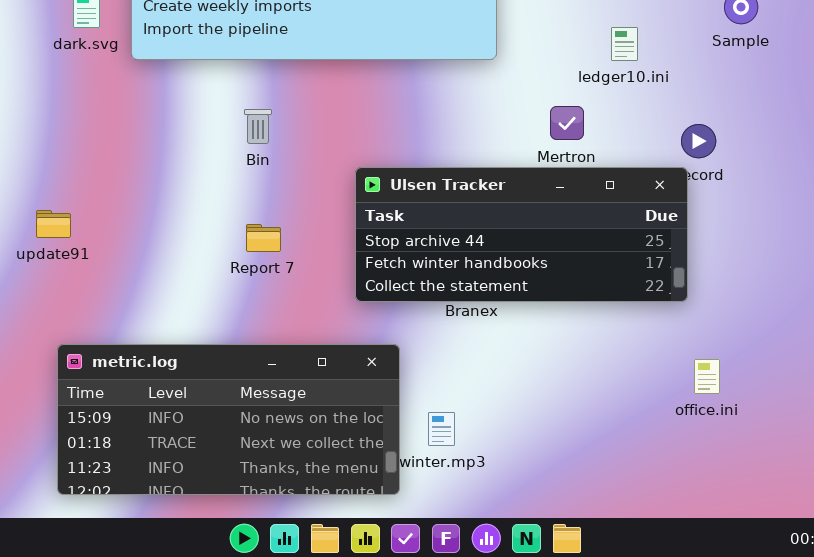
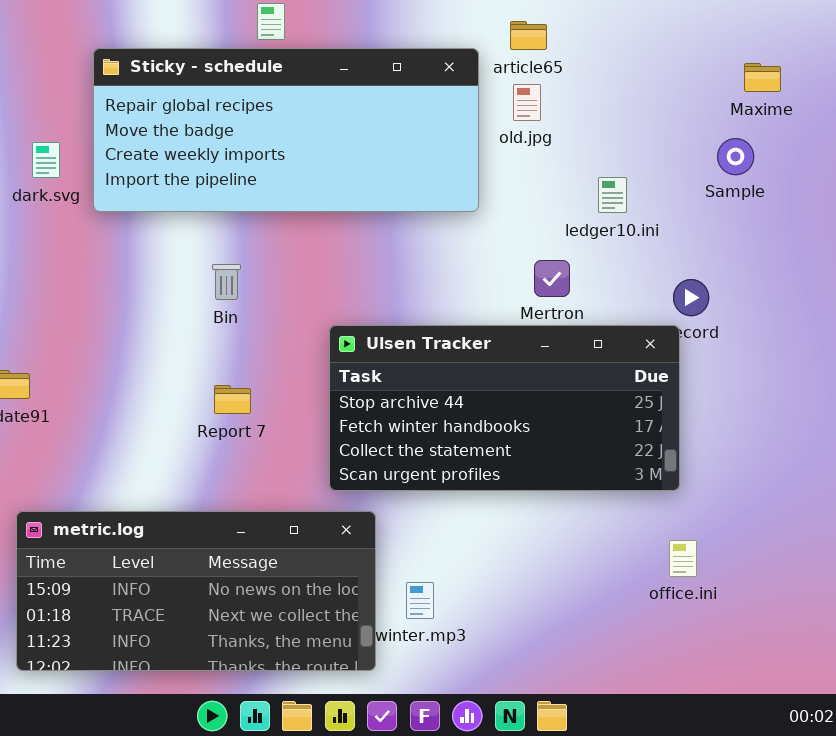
Ulsen Tracker: [355,167,688,302] -> [329,325,680,491], resized
office.ini: [694,359,720,394] -> [669,540,697,577], moved

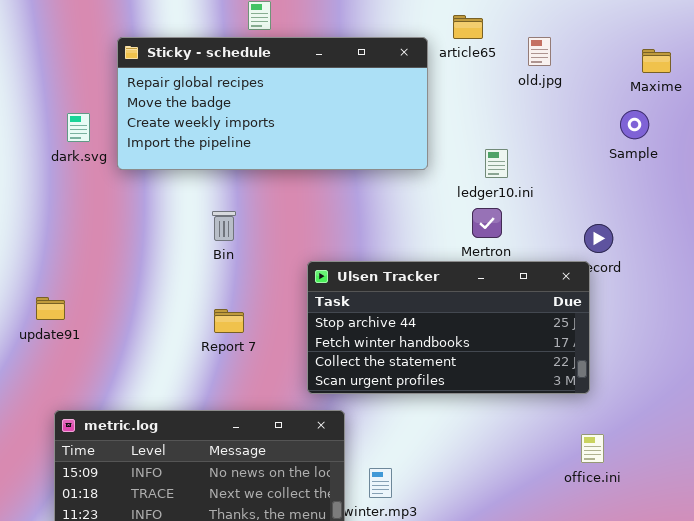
old.jpg: [513,84,541,121] -> [528,37,551,66], moved
ledger10.ini: [598,177,627,213] -> [485,149,508,178], moved

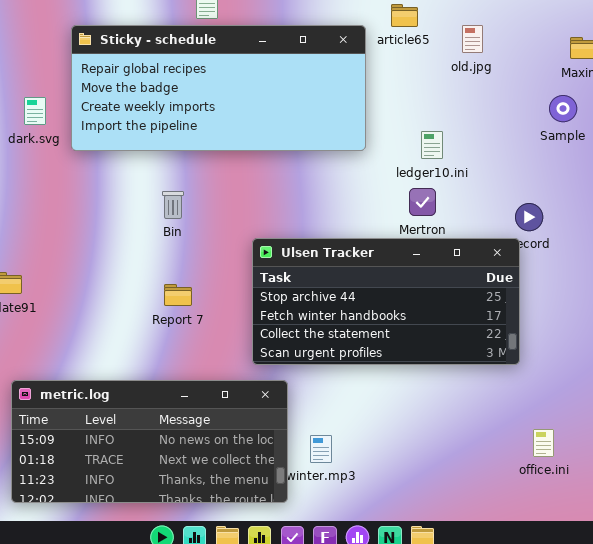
office.ini: [581,434,604,463] -> [533,429,554,457], moved

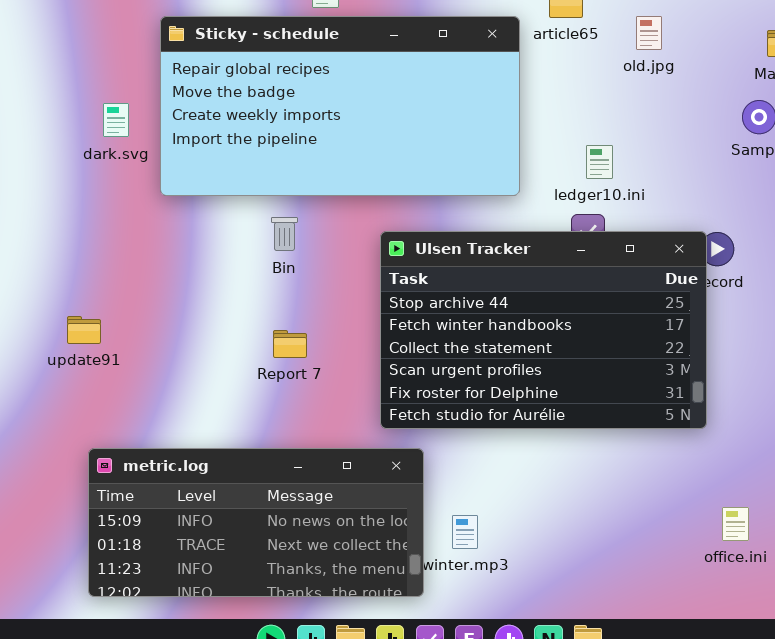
Sticky - schedule: [71,25,366,151] -> [160,16,520,196], resized
Ulsen Tracker: [252,238,520,365] -> [380,231,707,429], resized

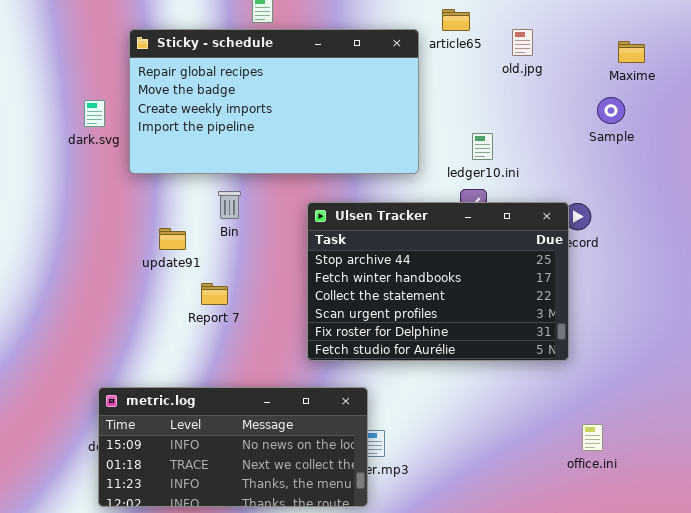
update91: [67,316,101,344] -> [159,228,186,250], moved
Report 7: [273,330,307,358] -> [201,283,228,305], moved
metric.log: [88,448,424,597] -> [98,387,368,507], moved

